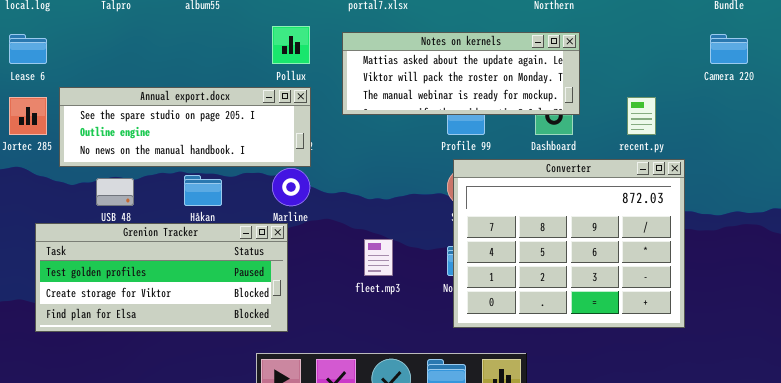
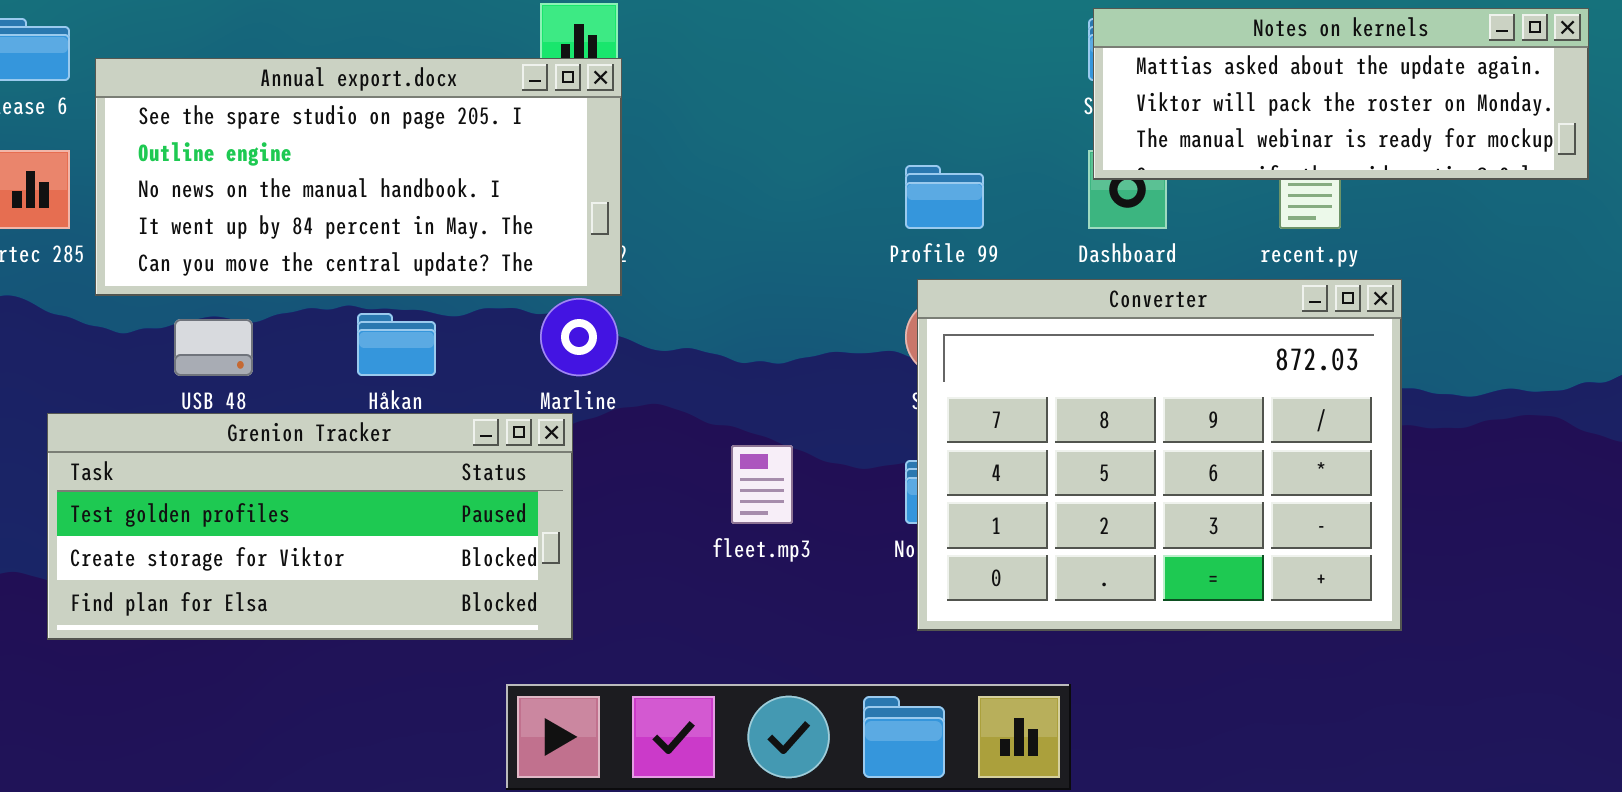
Notes on kernels: [342,32,580,115] -> [1093,8,1589,180], moved
Annual export.docx: [59,87,311,167] -> [95,58,622,296], resized

